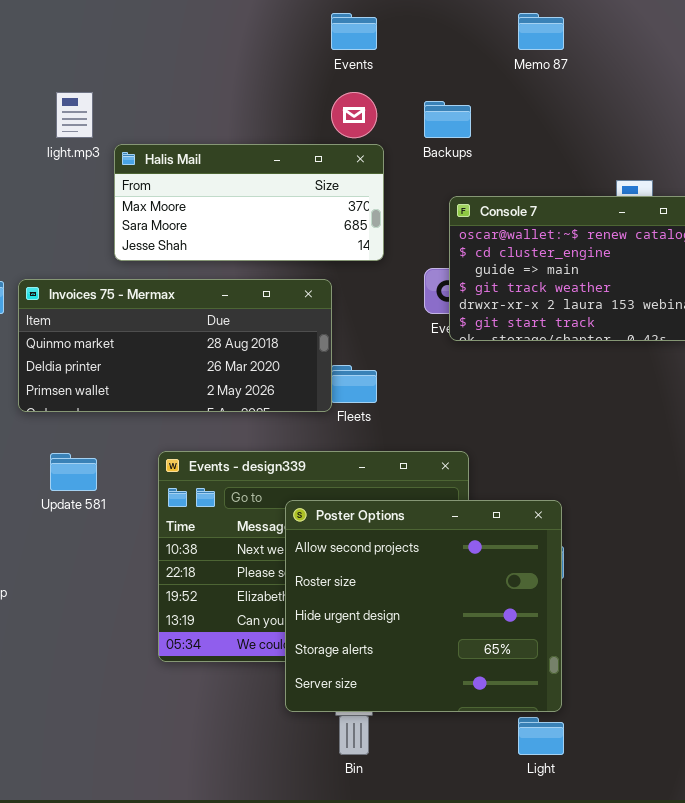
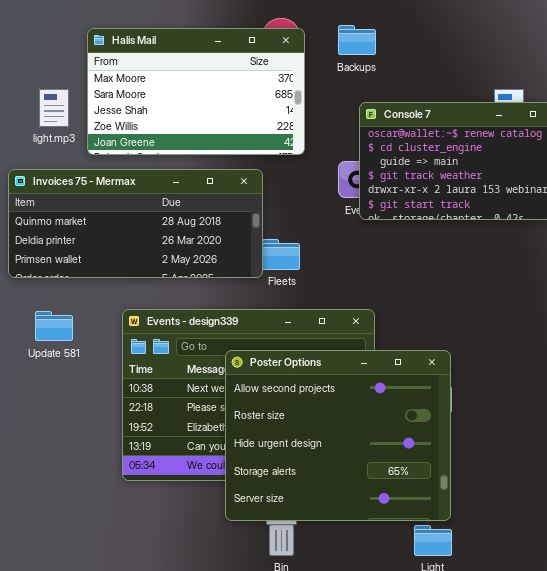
light.mp3: [56,92,93,138] -> [39,89,69,127], moved
Halis Mail: [114,144,384,261] -> [87,28,305,155], resized

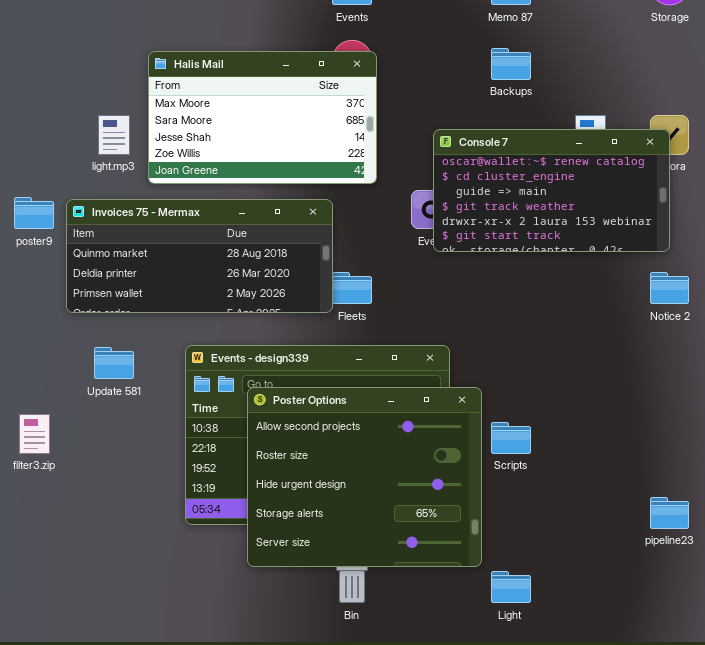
Backups: [338,25,376,55] -> [491,48,531,80], moved
Poster Options: [225,350,451,521] -> [247,387,482,567], moved

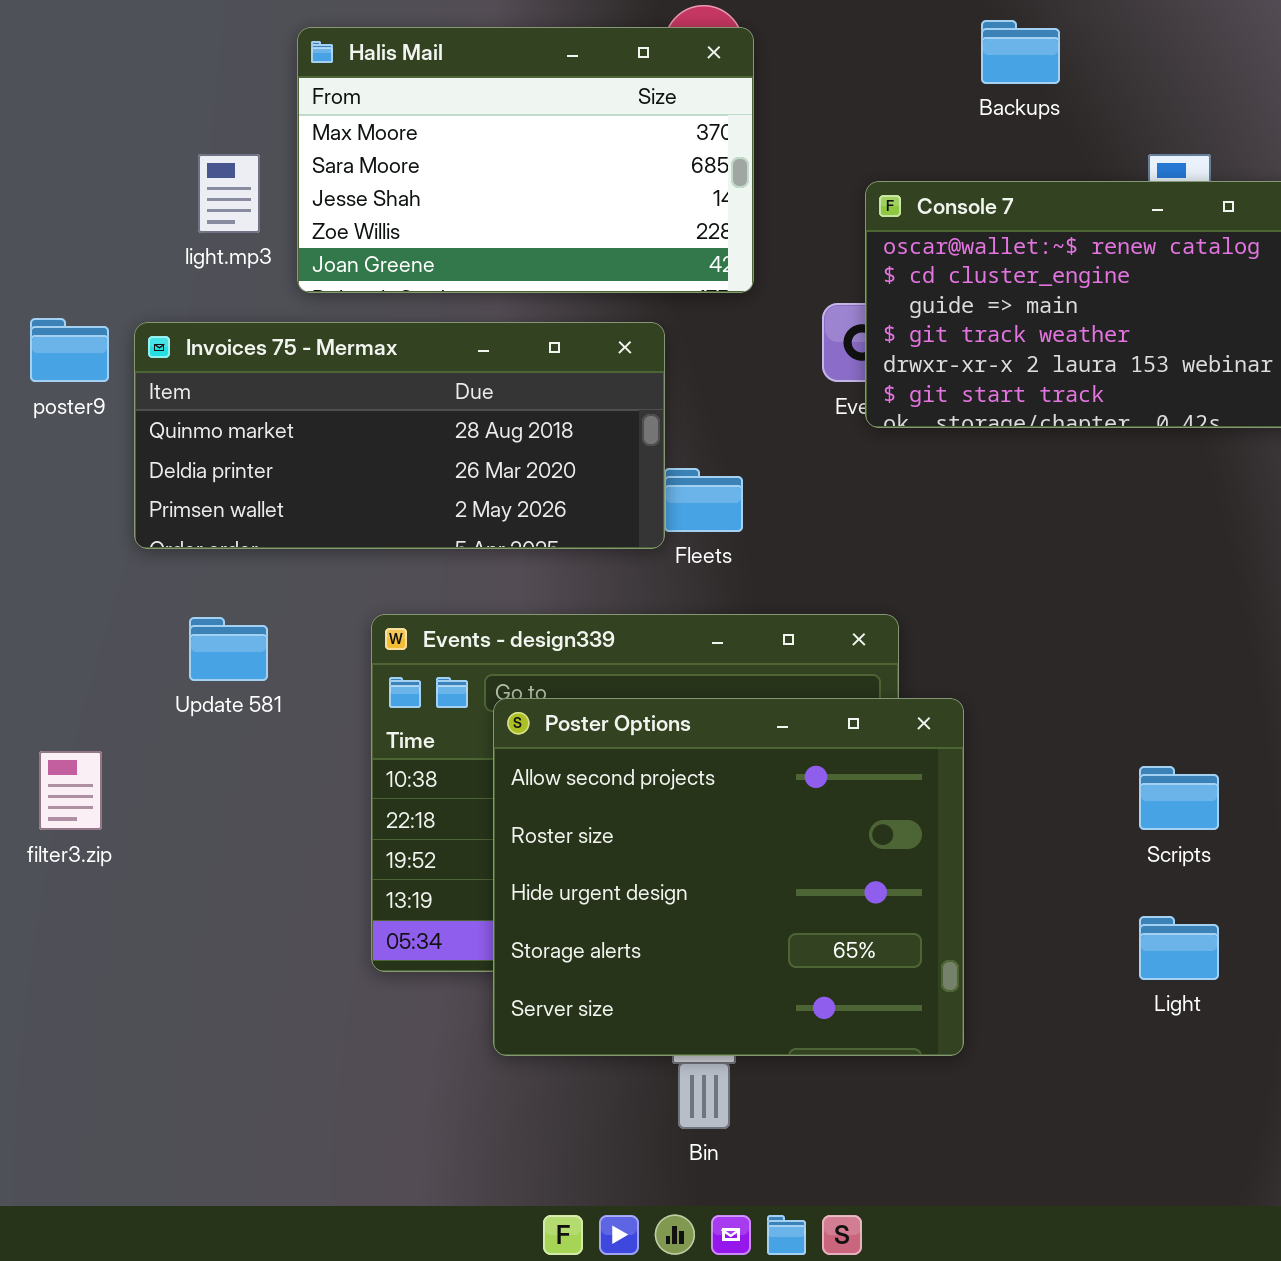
Scripts: [491,422,531,454] -> [1139,766,1219,830], moved
Light: [491,571,531,603] -> [1139,916,1219,980], moved

